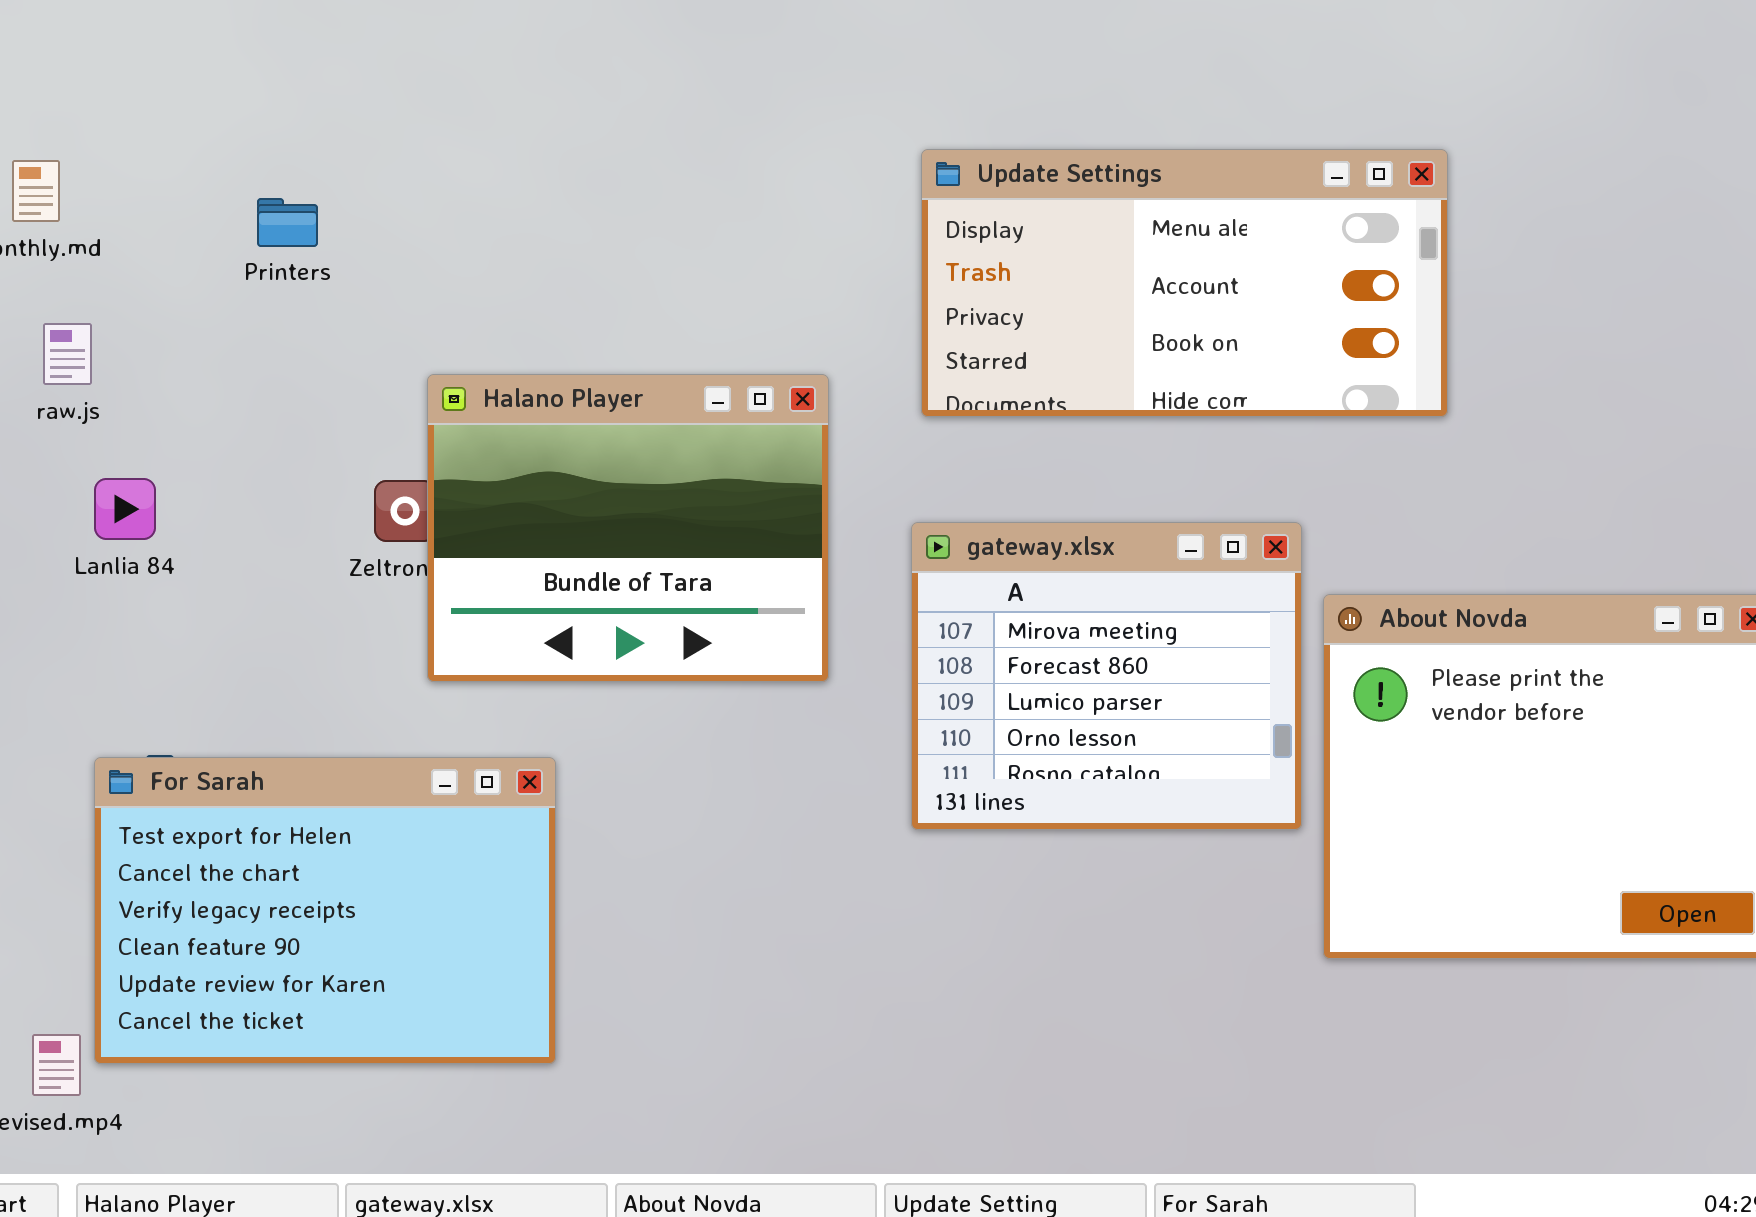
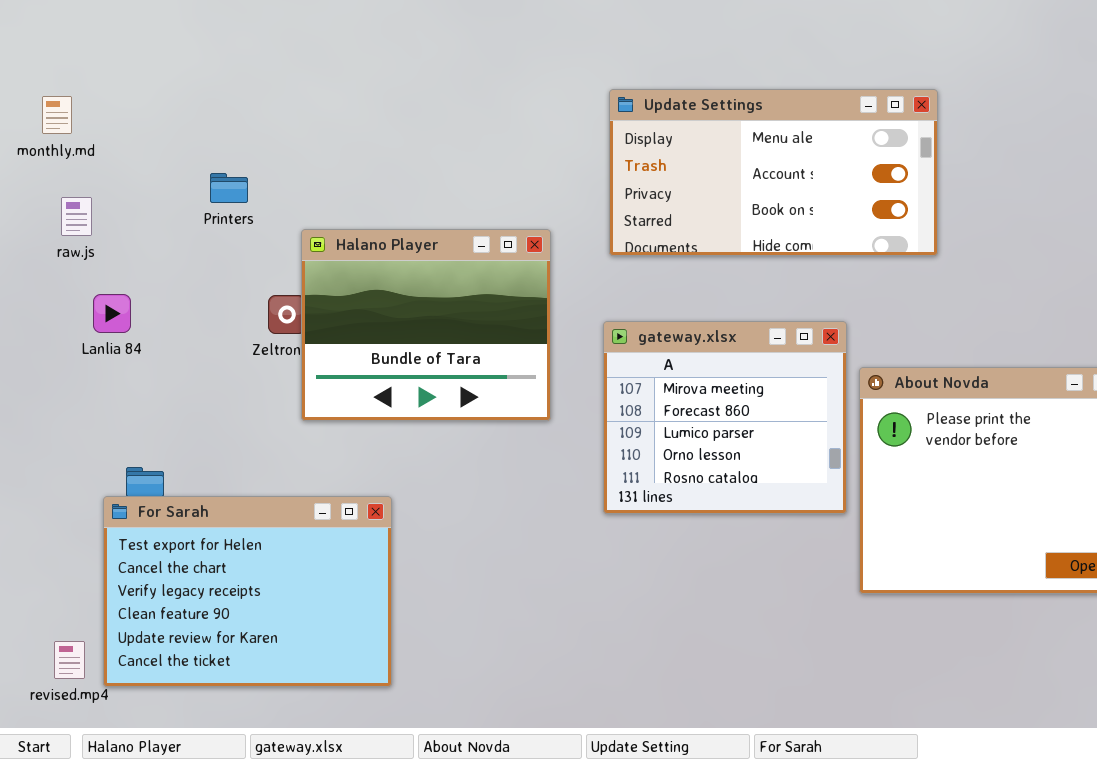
Printers: [257,198,318,247] -> [210,173,248,203], moved
For Sarah: [94,757,556,1064] -> [103,496,392,687], moved

